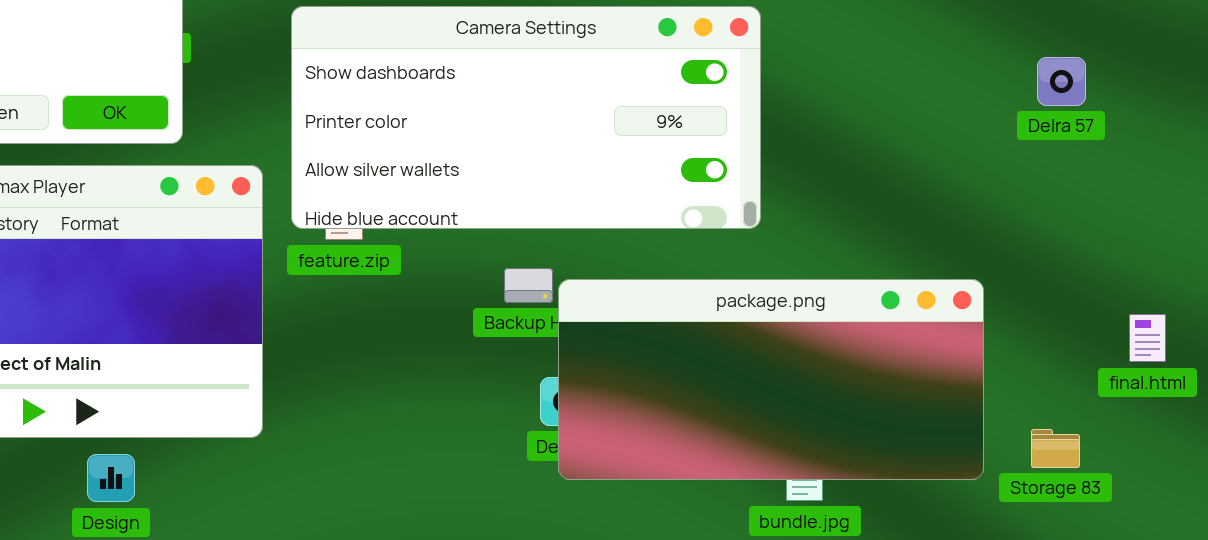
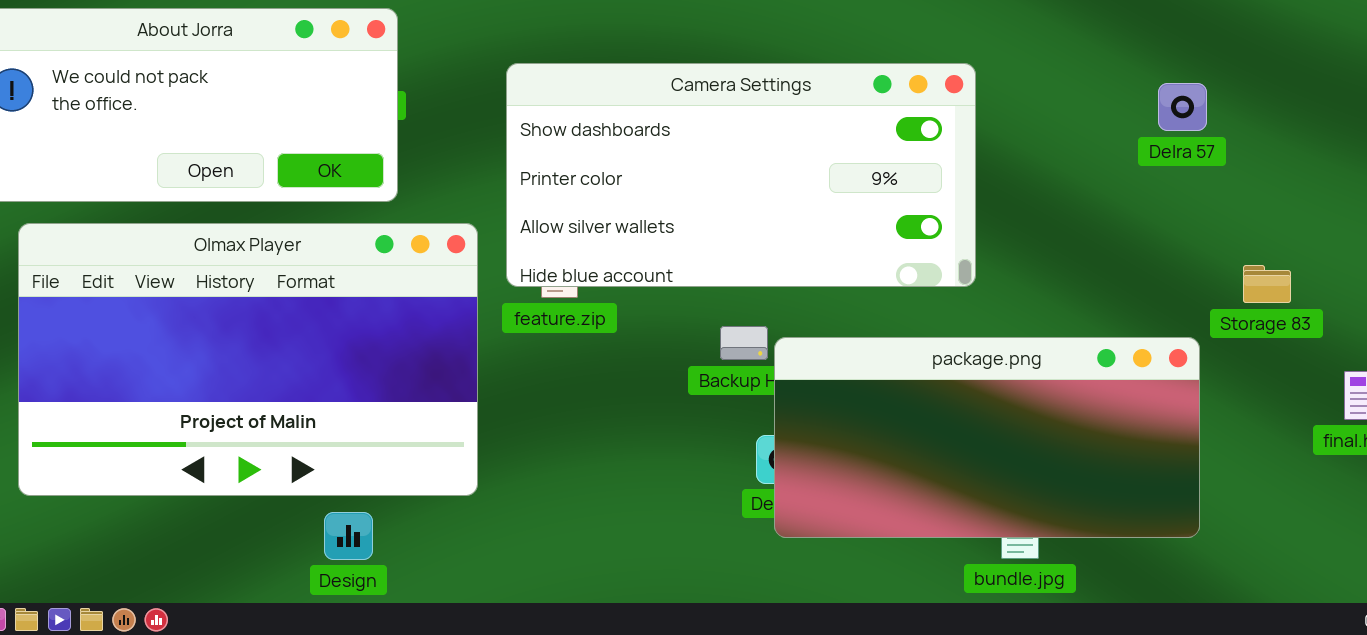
Delra 57: [1037,57,1086,106] -> [1158,83,1207,131], moved
Storage 83: [1031,429,1080,468] -> [1243,265,1291,303], moved
Design: [87,454,135,502] -> [324,512,373,560], moved

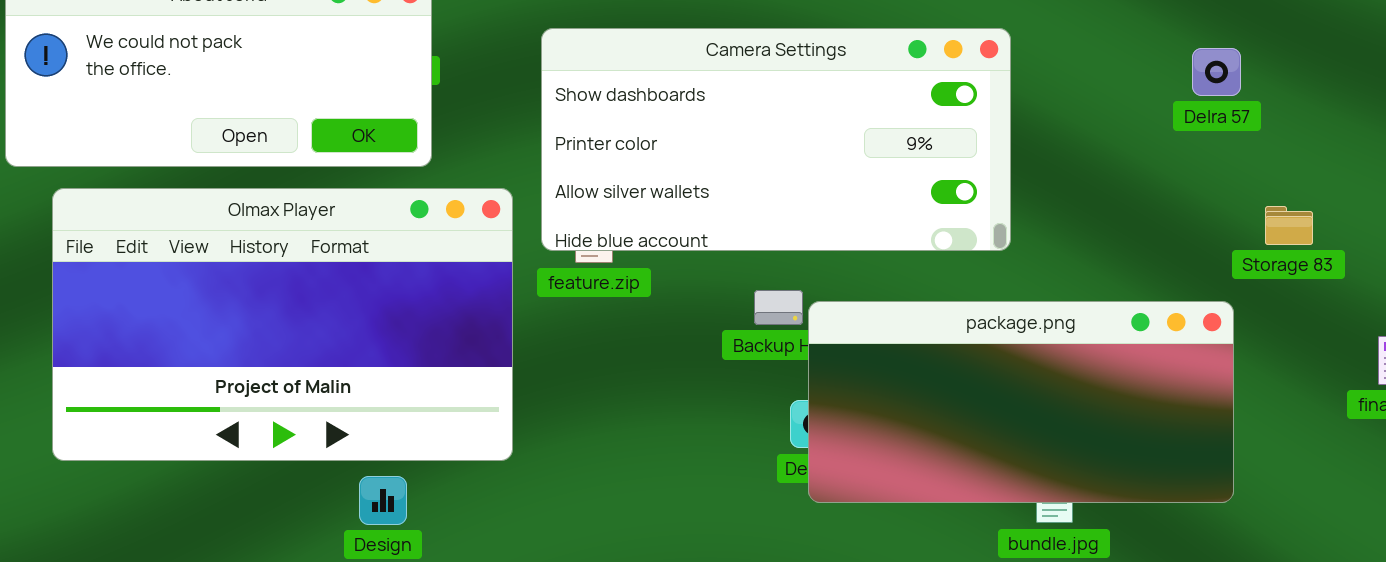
Storage 83: [1243,265,1291,303] -> [1265,206,1313,245], moved

